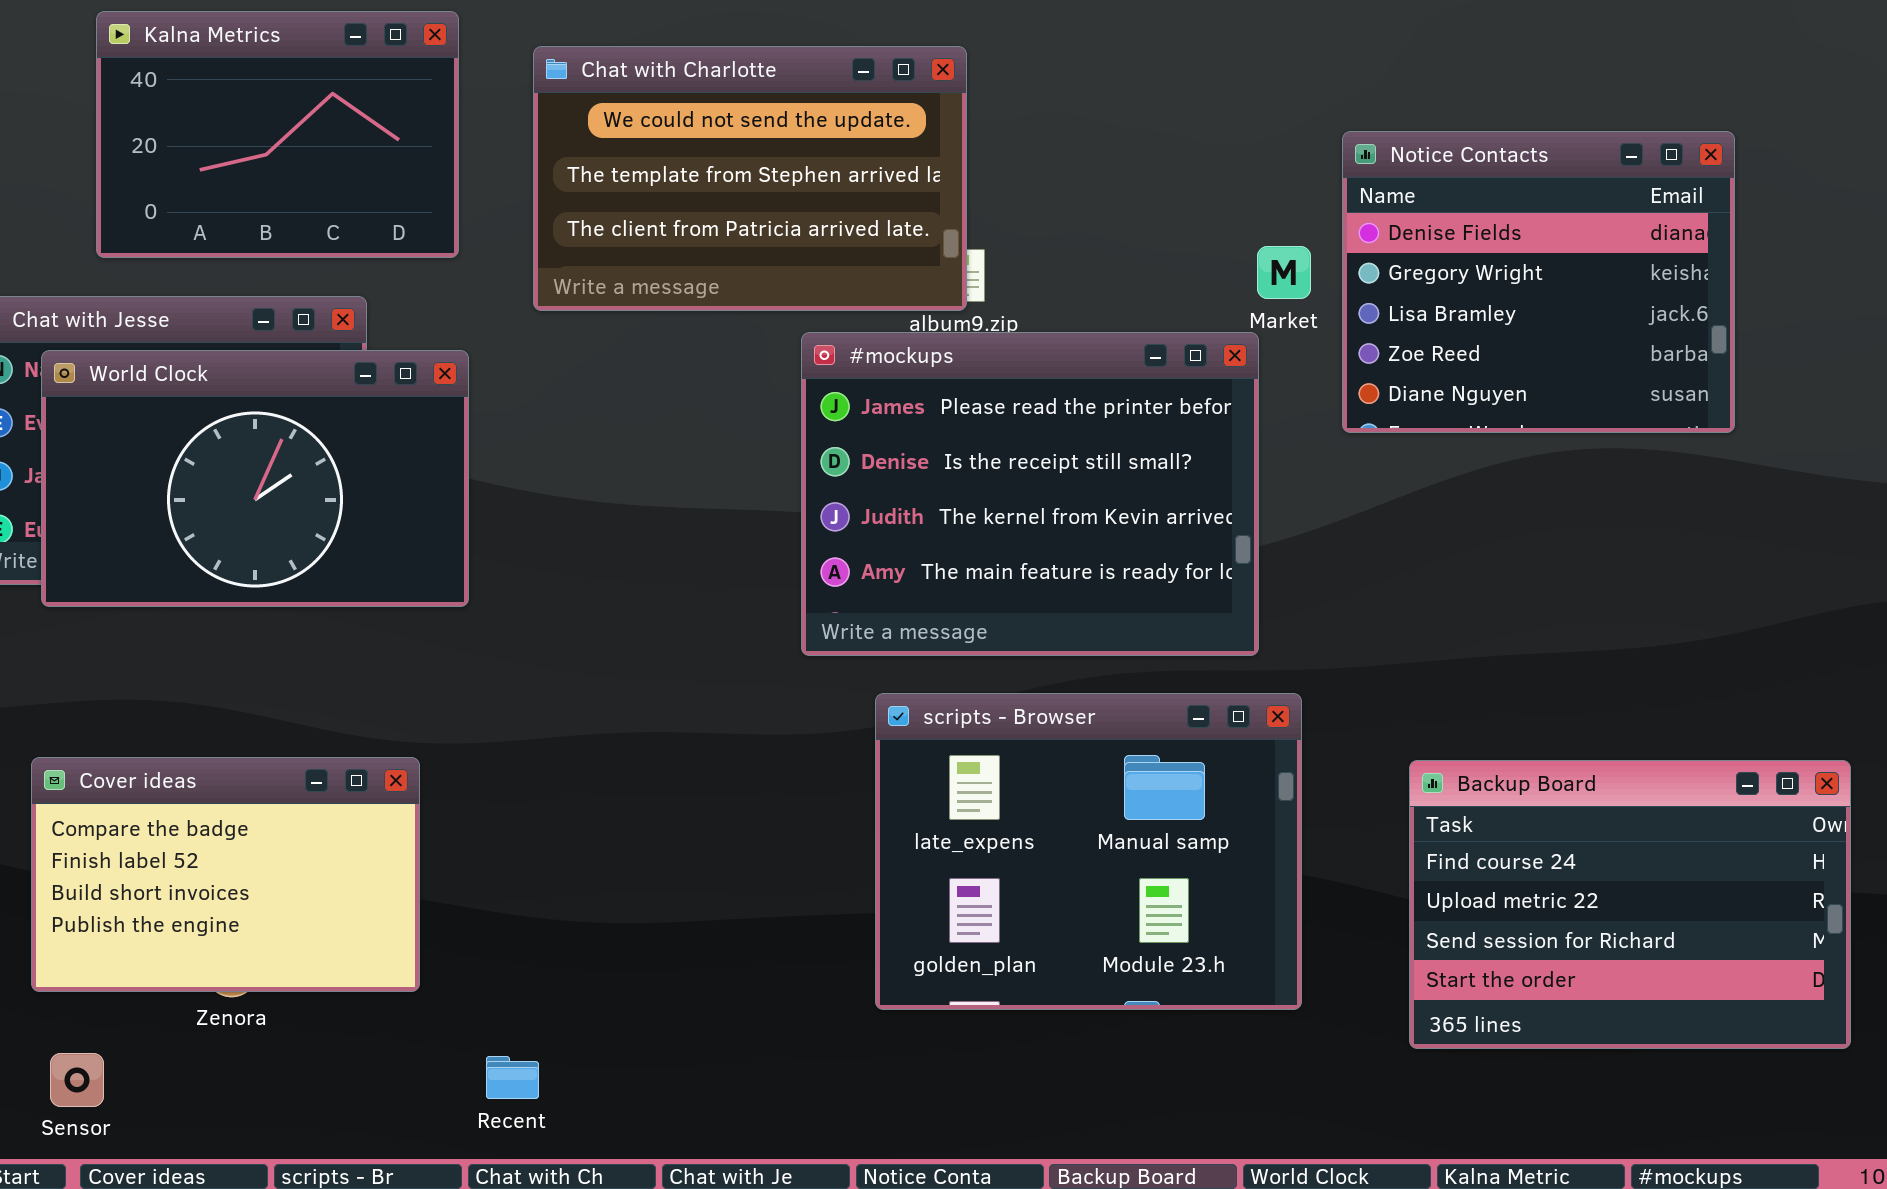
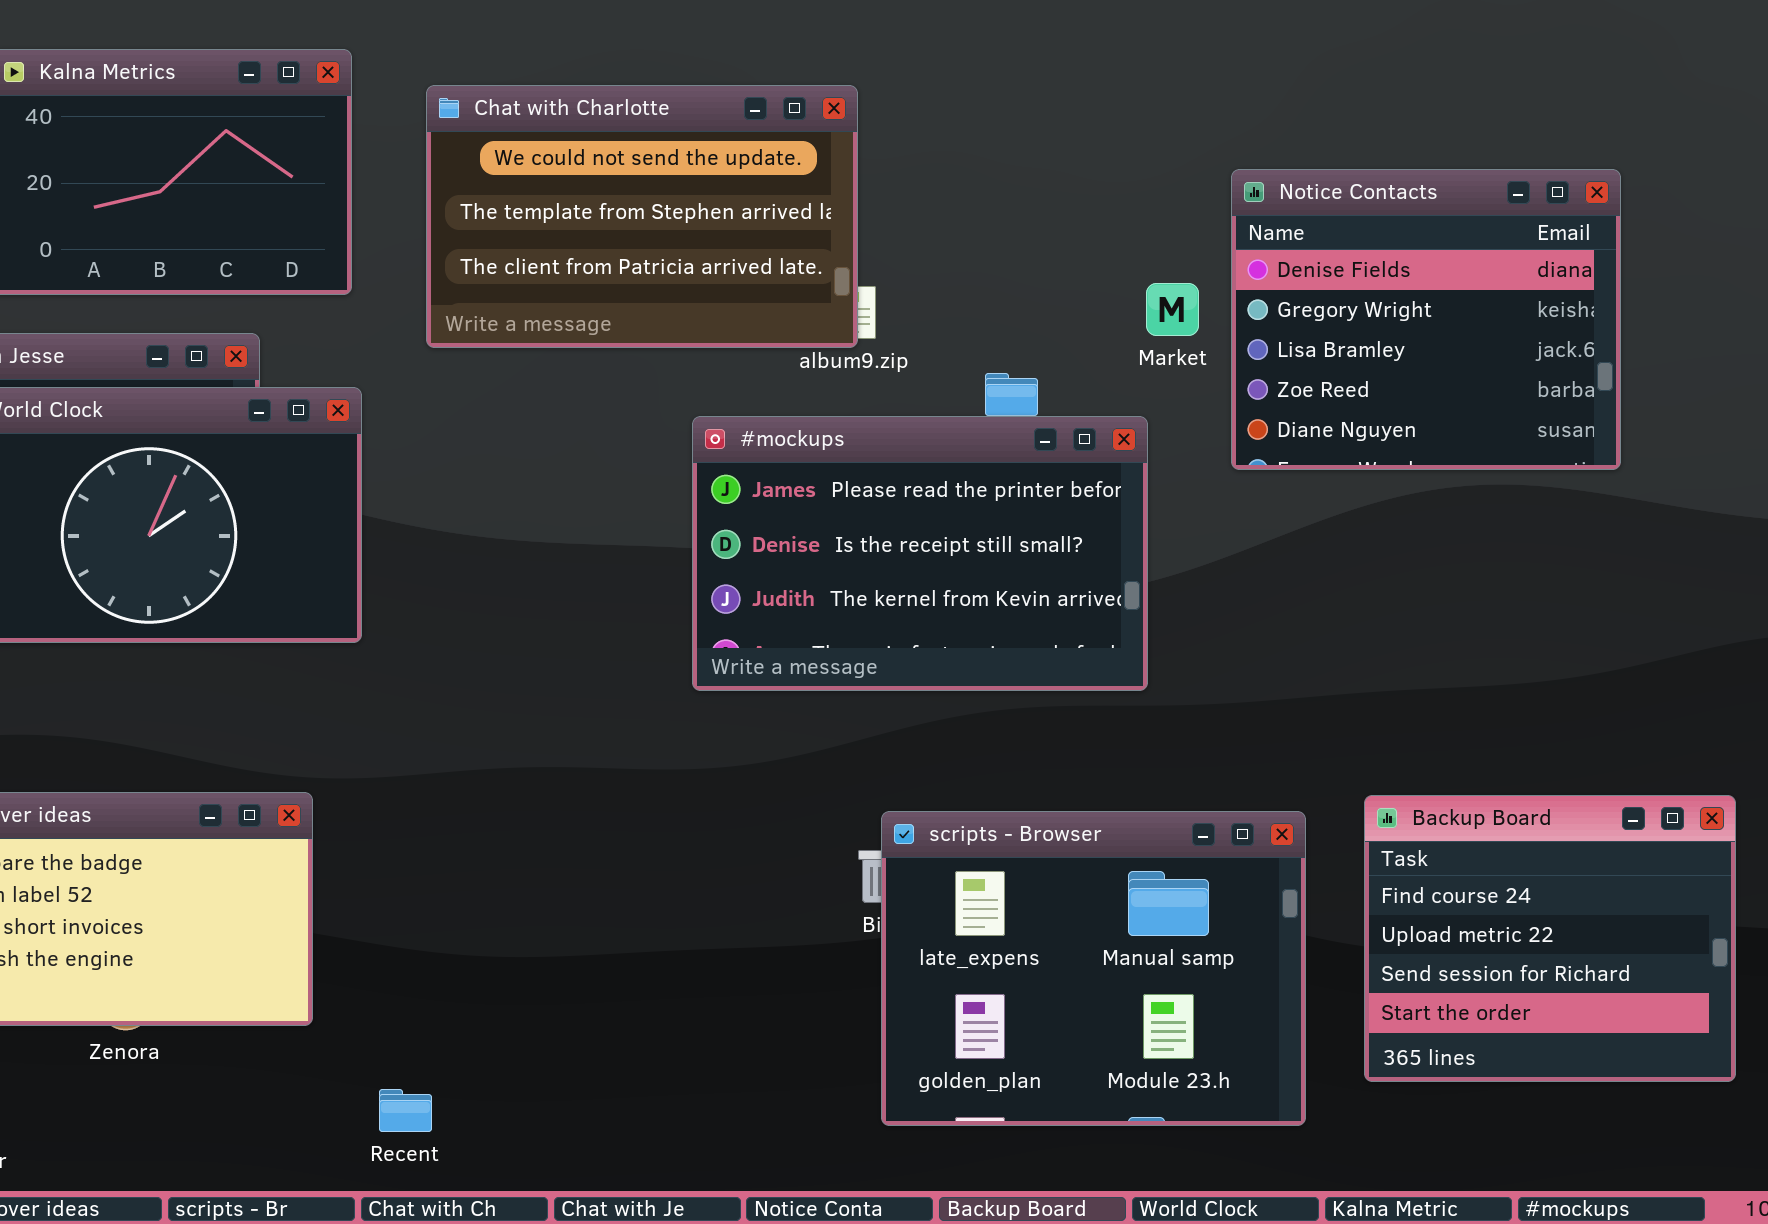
#mockups: [801,332,1259,656] -> [692,416,1148,691], resized
scripts - Browser: [875,693,1302,1010] -> [881,811,1306,1126], moved
Backup Board: [1409,760,1851,1049] -> [1364,795,1736,1082], resized

